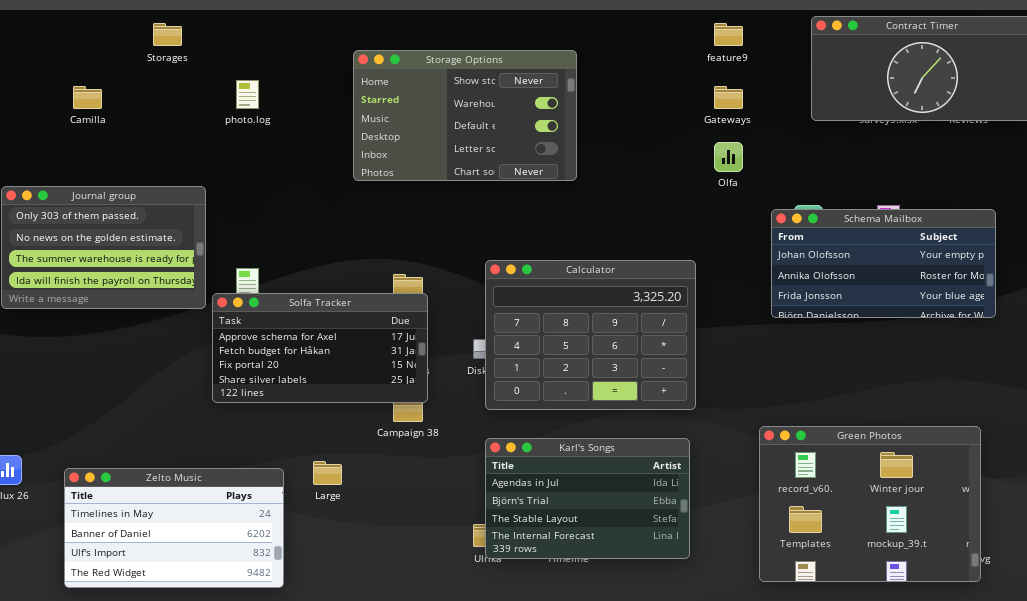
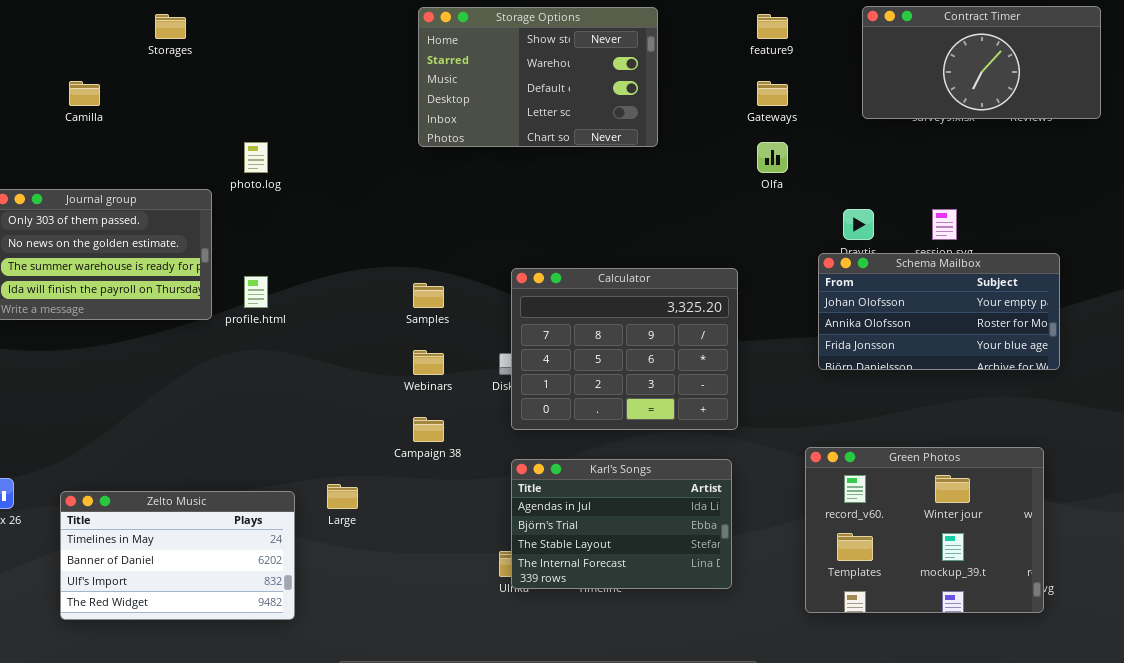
Storage Options: [353,50,577,181] -> [418,7,658,147], moved
photo.log: [236,80,259,109] -> [244,142,268,173], moved
Schema Mailbox: [771,209,996,318] -> [818,253,1060,370], moved
Solfa Tracker: [212,293,428,403] -> none, closed

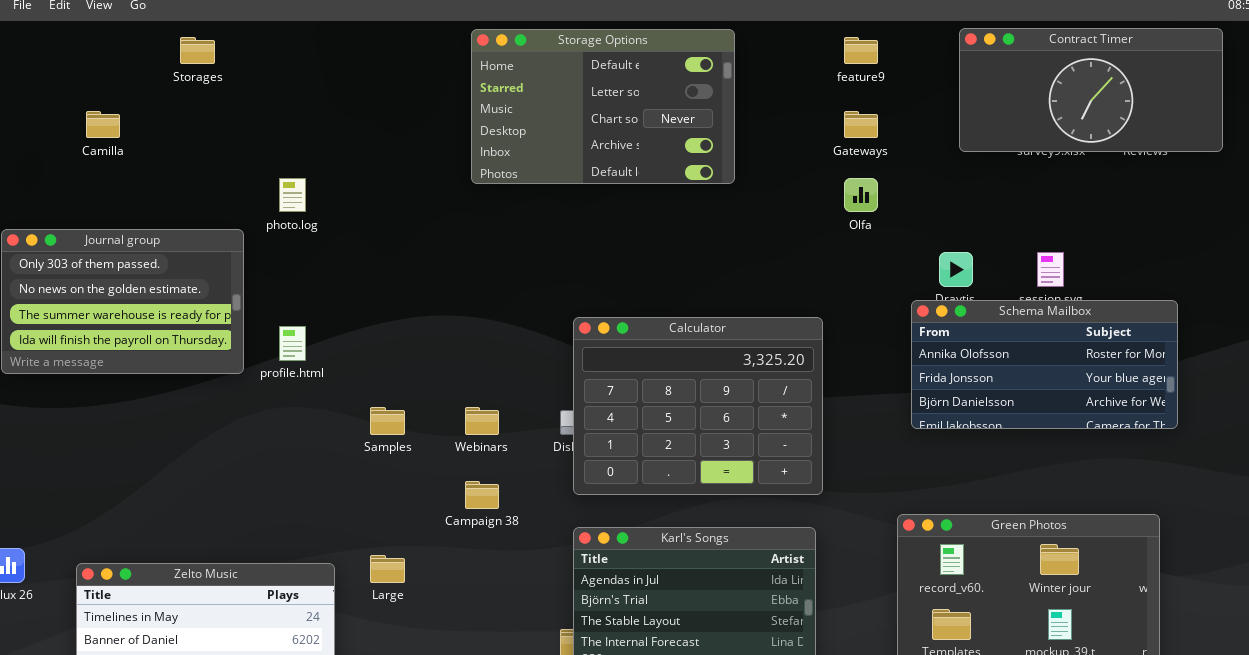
Storage Options: [418,7,658,147] -> [471,29,735,184], scrolled down 2 rows
Schema Mailbox: [818,253,1060,370] -> [911,300,1178,429], scrolled down 1 row
Samples: [413,283,444,308] -> [370,407,405,435], moved

